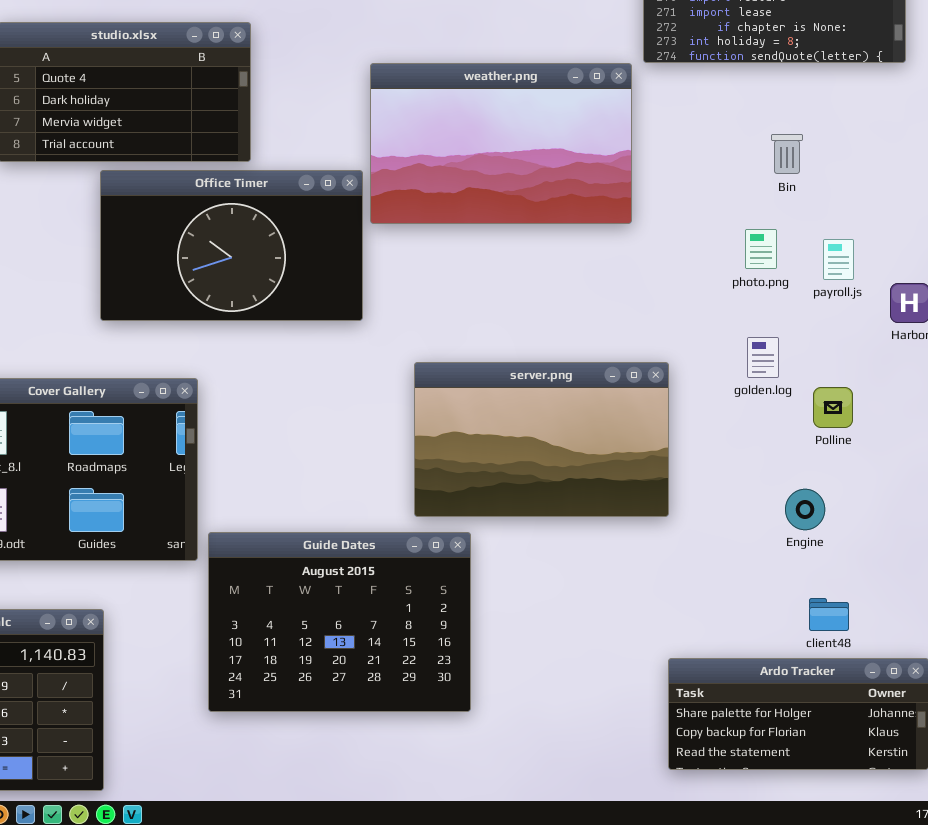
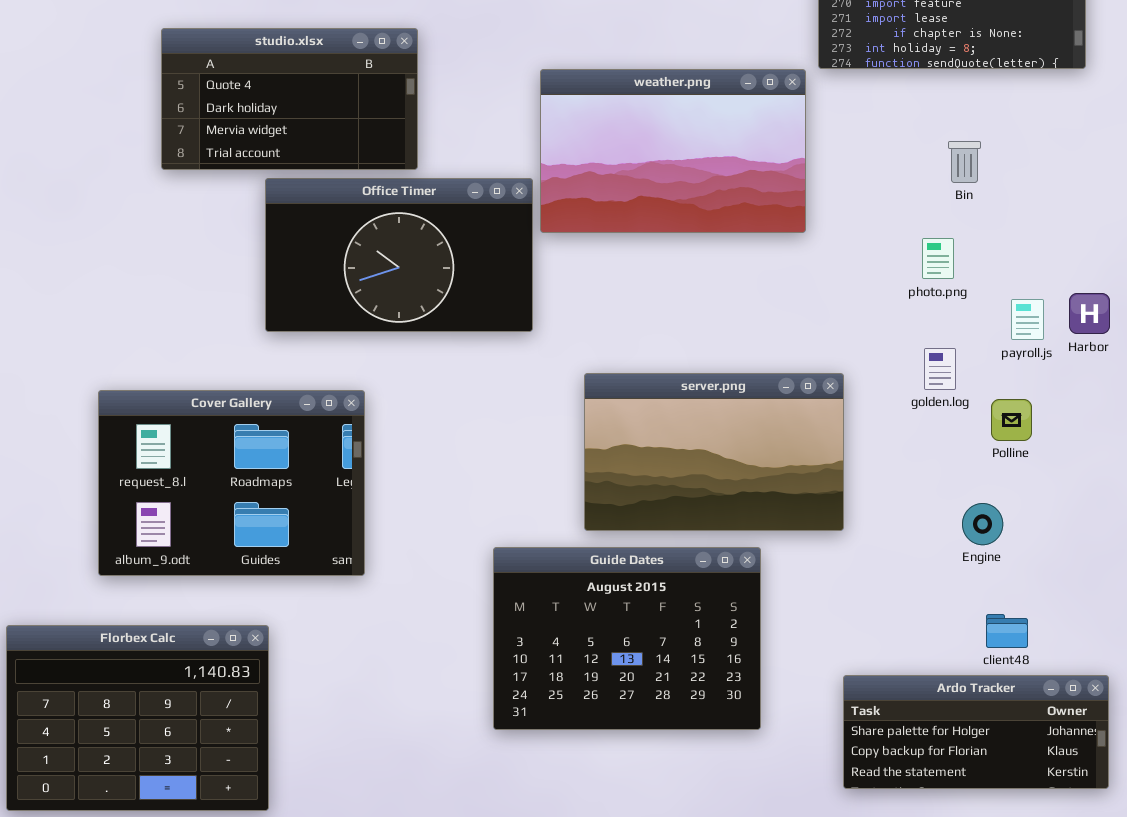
payroll.js: [823,239,854,280] -> [1011,299,1044,340], moved
Guide Dates: [208,532,471,712] -> [493,547,761,730], moved

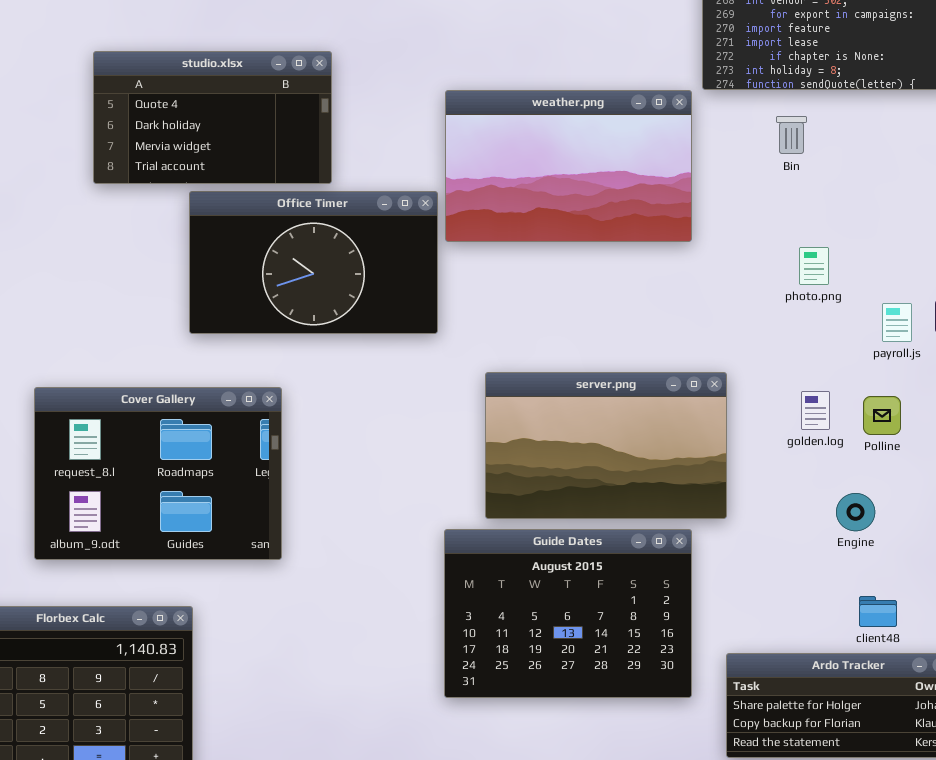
Bin: [948,141,981,183] -> [776,116,807,154], moved
golden.log: [924,348,956,390] -> [801,391,830,430], moved
Guide Dates: [493,547,761,730] -> [444,529,692,698], moved

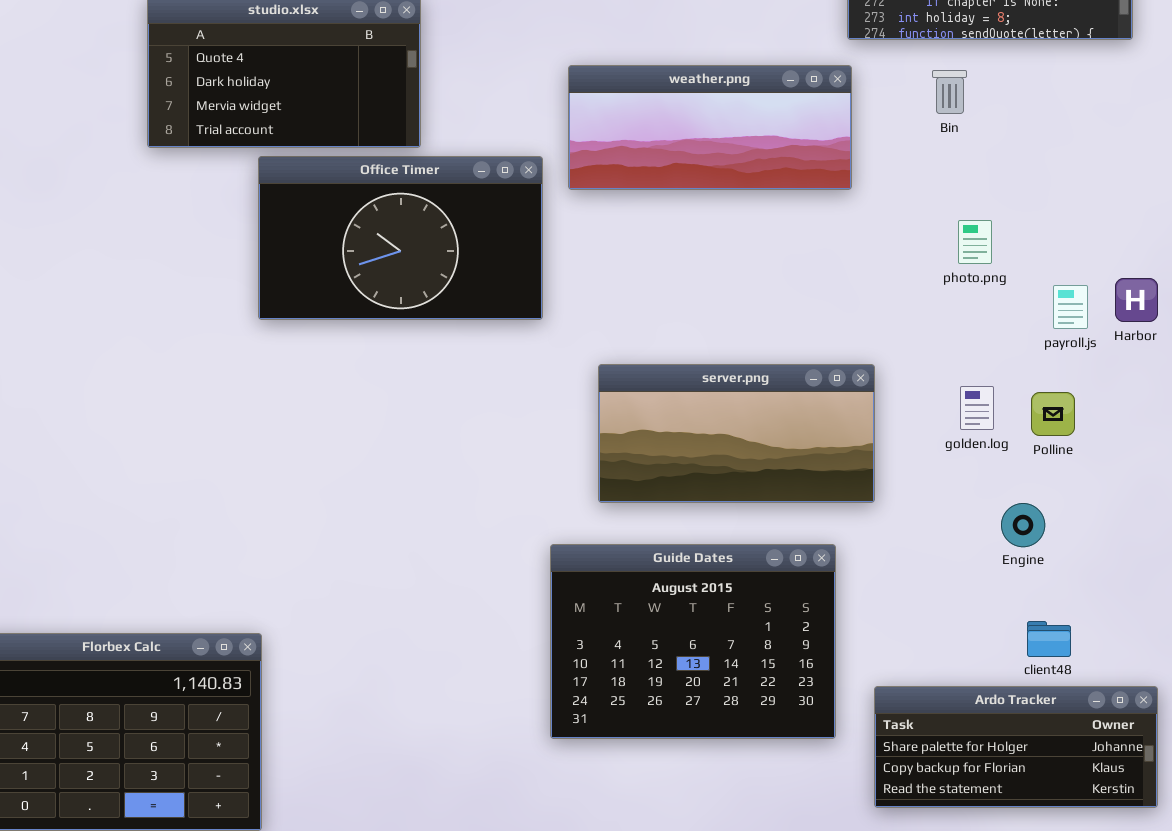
weather.png: [445,90,692,242] -> [568,65,852,190], moved, resized
server.png: [485,372,727,519] -> [598,364,875,503], resized
Cover Gallery: [34,387,282,560] -> none, closed

